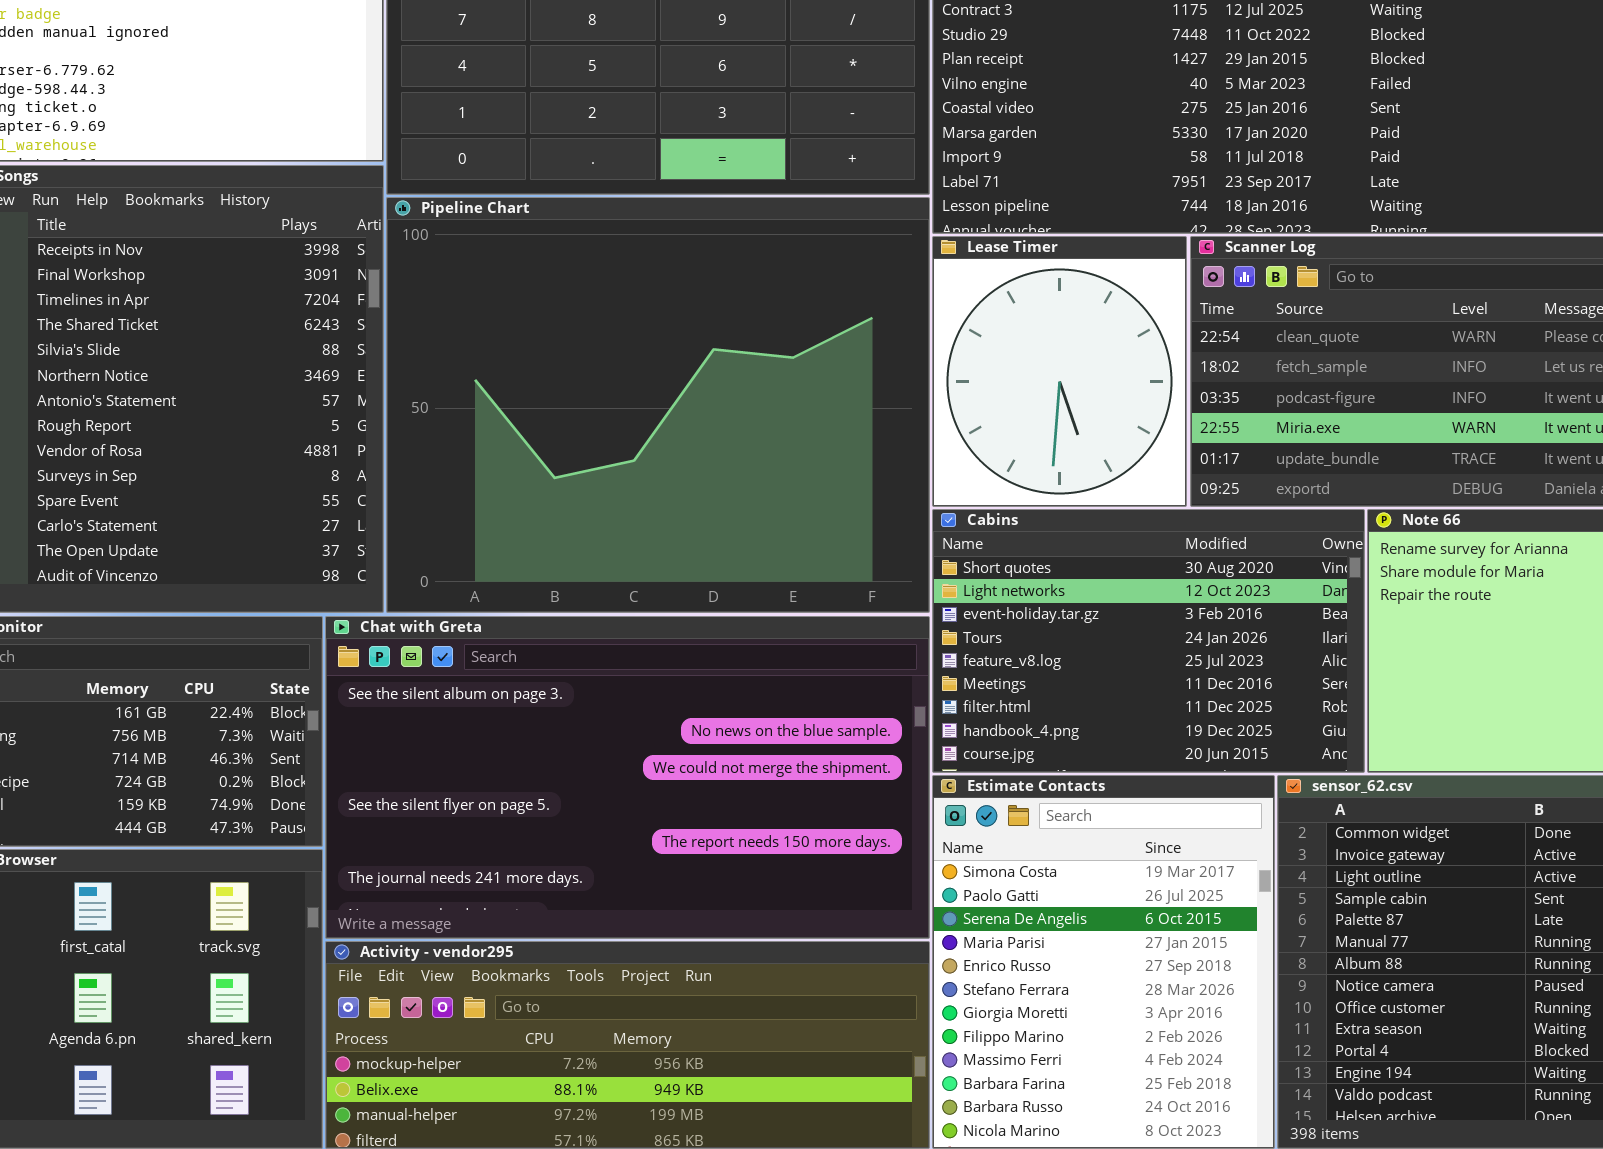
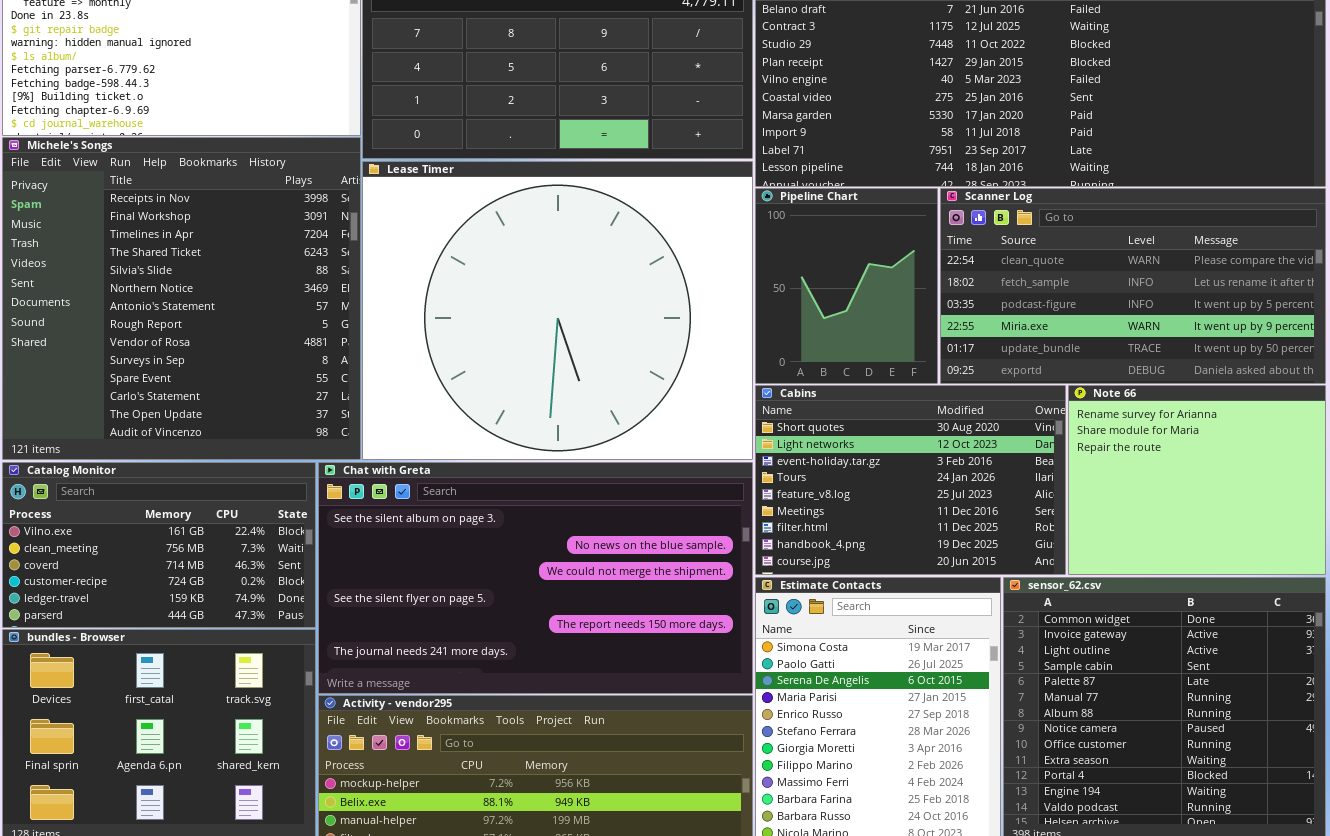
Pipeline Chart: [386,197,930,613] -> [755,188,938,384], moved, resized
Lease Timer: [932,236,1187,507] -> [362,161,753,460], moved, resized

